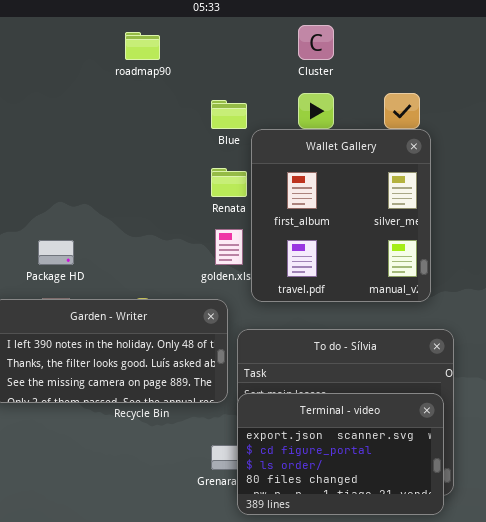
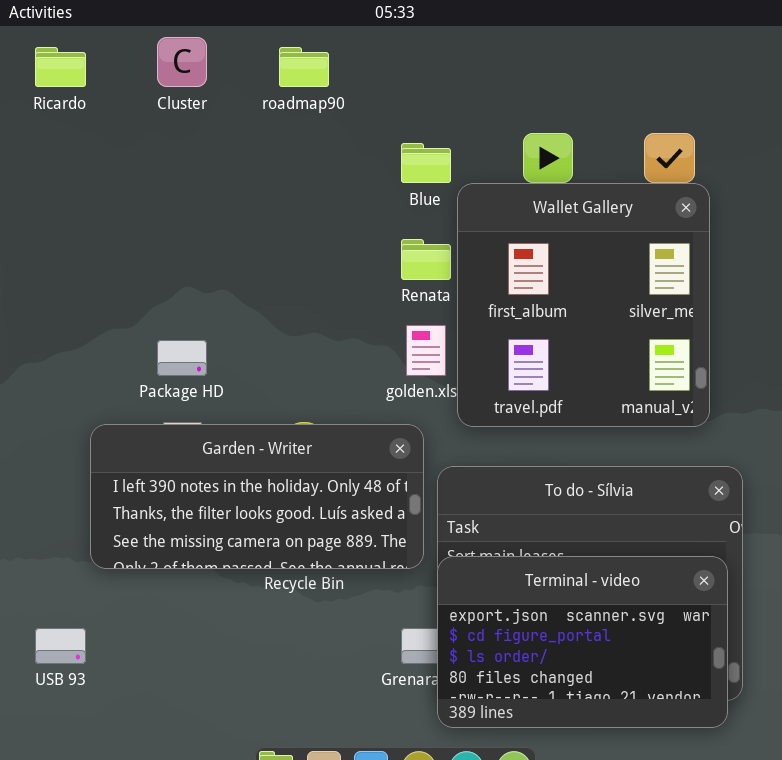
Cluster: [298,25,334,60] -> [157,37,207,87], moved

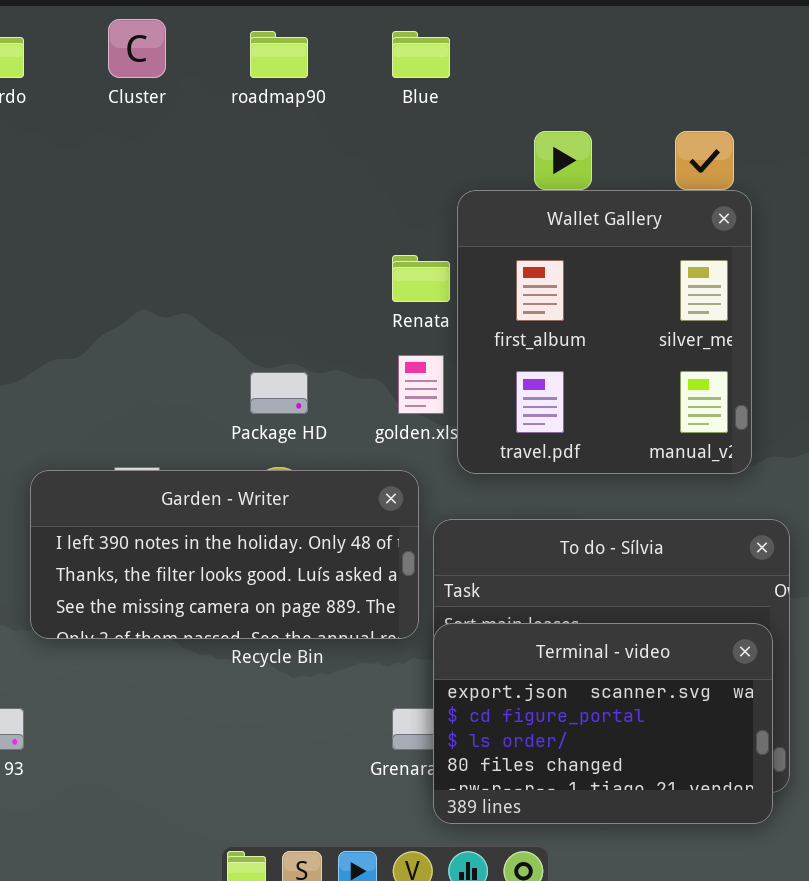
Blue: [401,143,451,183] -> [392,31,450,78], moved
Package HD: [157,340,207,376] -> [250,372,308,414], moved

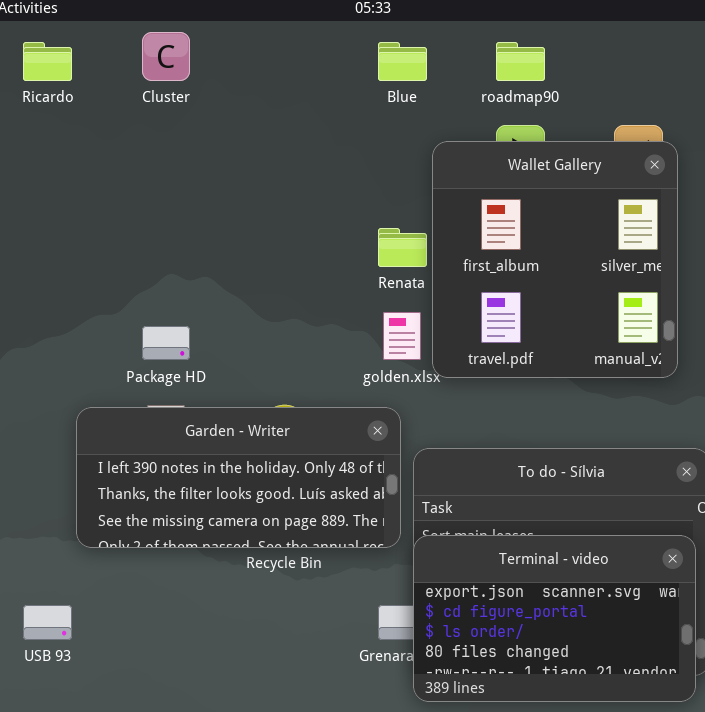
roadmap90: [250,31,308,78] -> [496,42,545,81], moved
Wallet Gallery: [457,190,752,474] -> [432,141,678,378], moved
Package HD: [250,372,308,414] -> [142,326,190,360], moved

